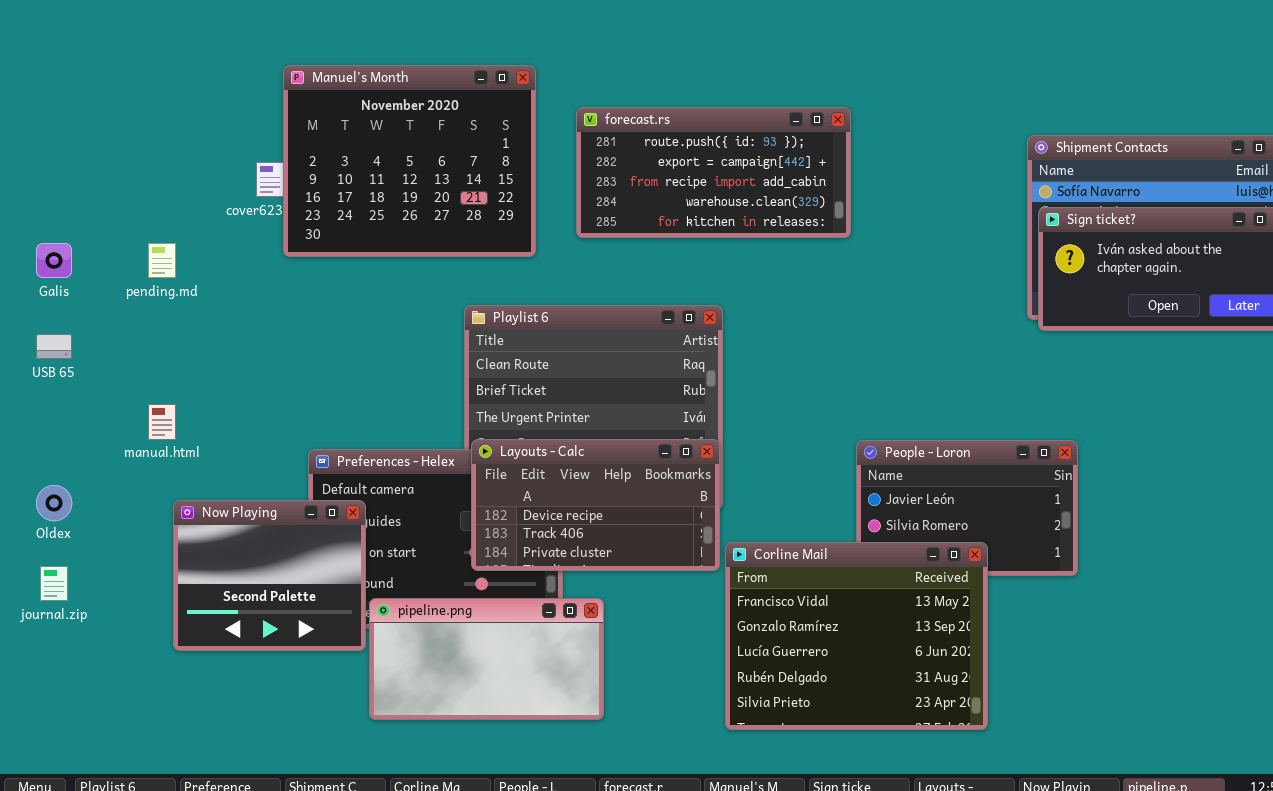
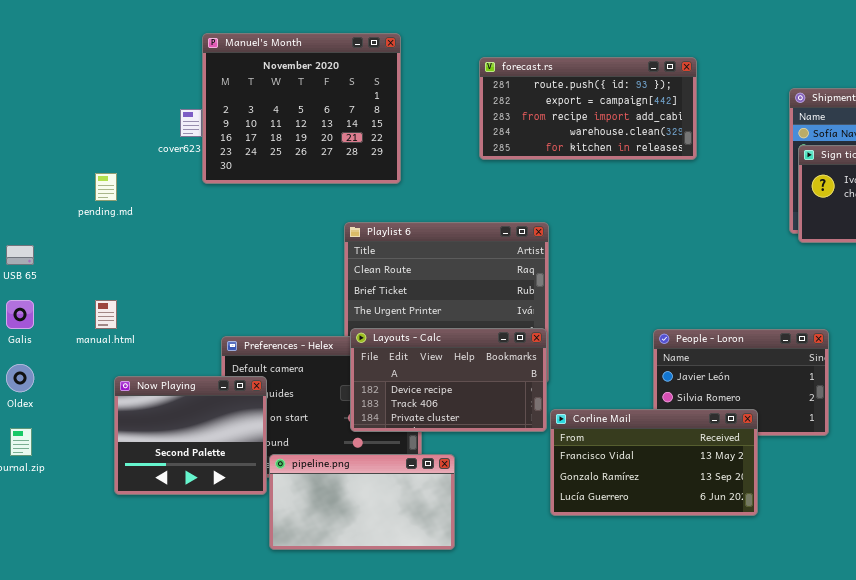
forecast.rs: [576,107,851,238] -> [479,57,697,160], moved
Galis: [36,243,72,278] -> [6,300,34,329], moved
Corline Mail: [725,542,988,730] -> [550,409,758,516], resized

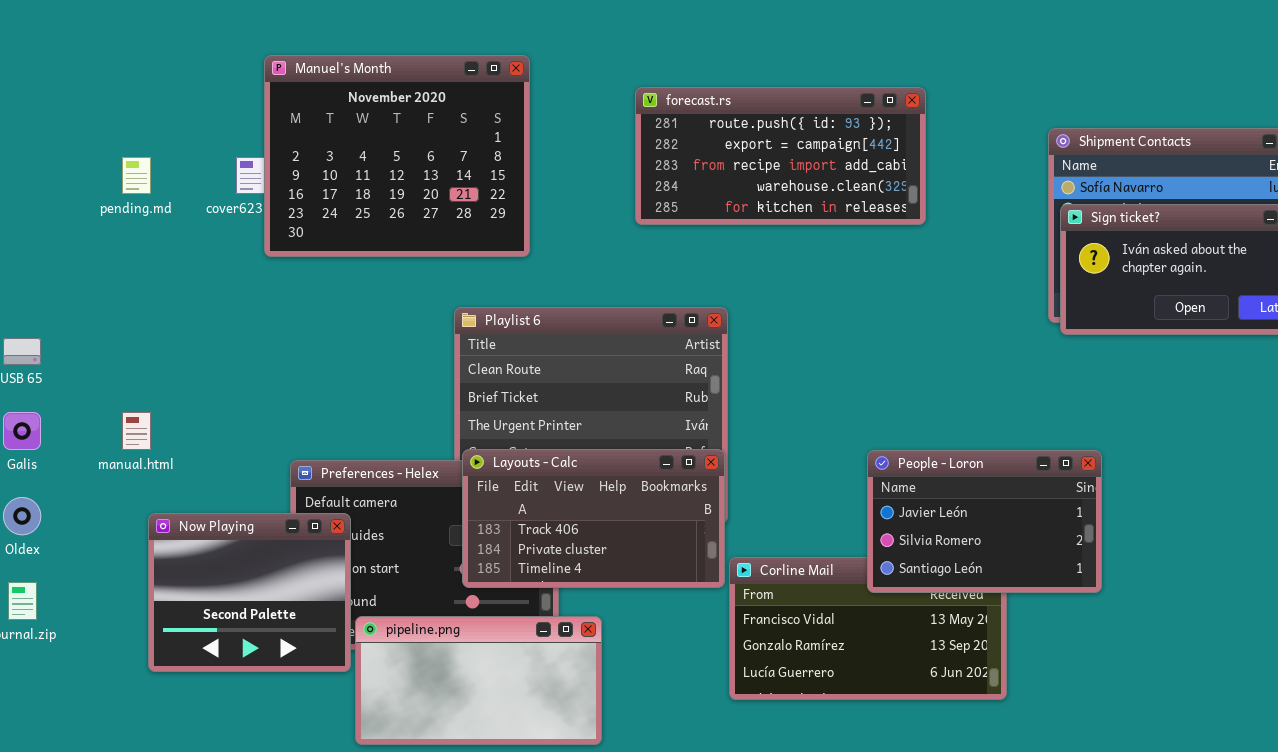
pending.md: [95,173,117,201] -> [122,157,151,194], moved
Layouts - Calc: [350,328,547,432] -> [462,449,725,588], scrolled down 1 row
People - Loron: [653,329,829,436] -> [867,450,1102,593], raised

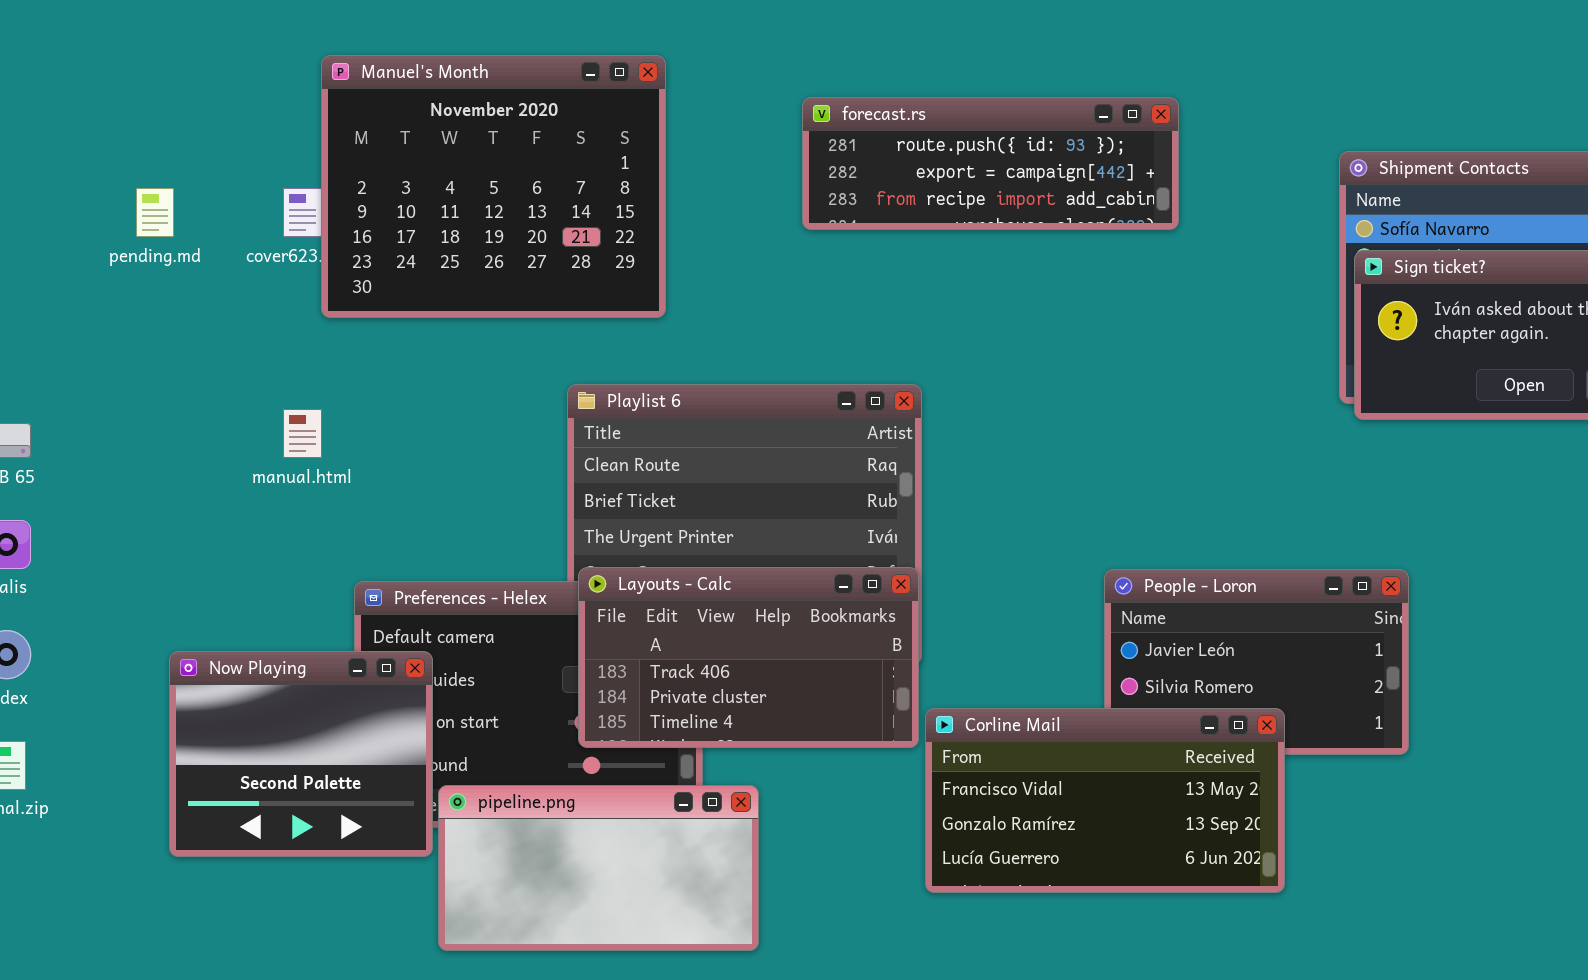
forecast.rs: [635,87,926,225] -> [802,97,1179,230], resized
manual.html: [122,412,151,450] -> [283,409,322,458], moved
Corline Mail: [729,557,1007,700] -> [925,708,1285,893], raised

